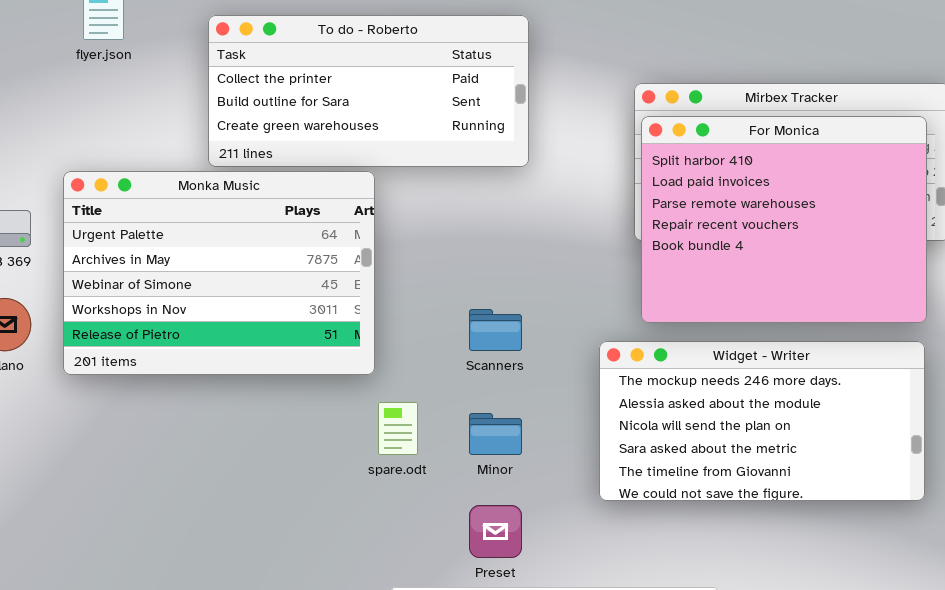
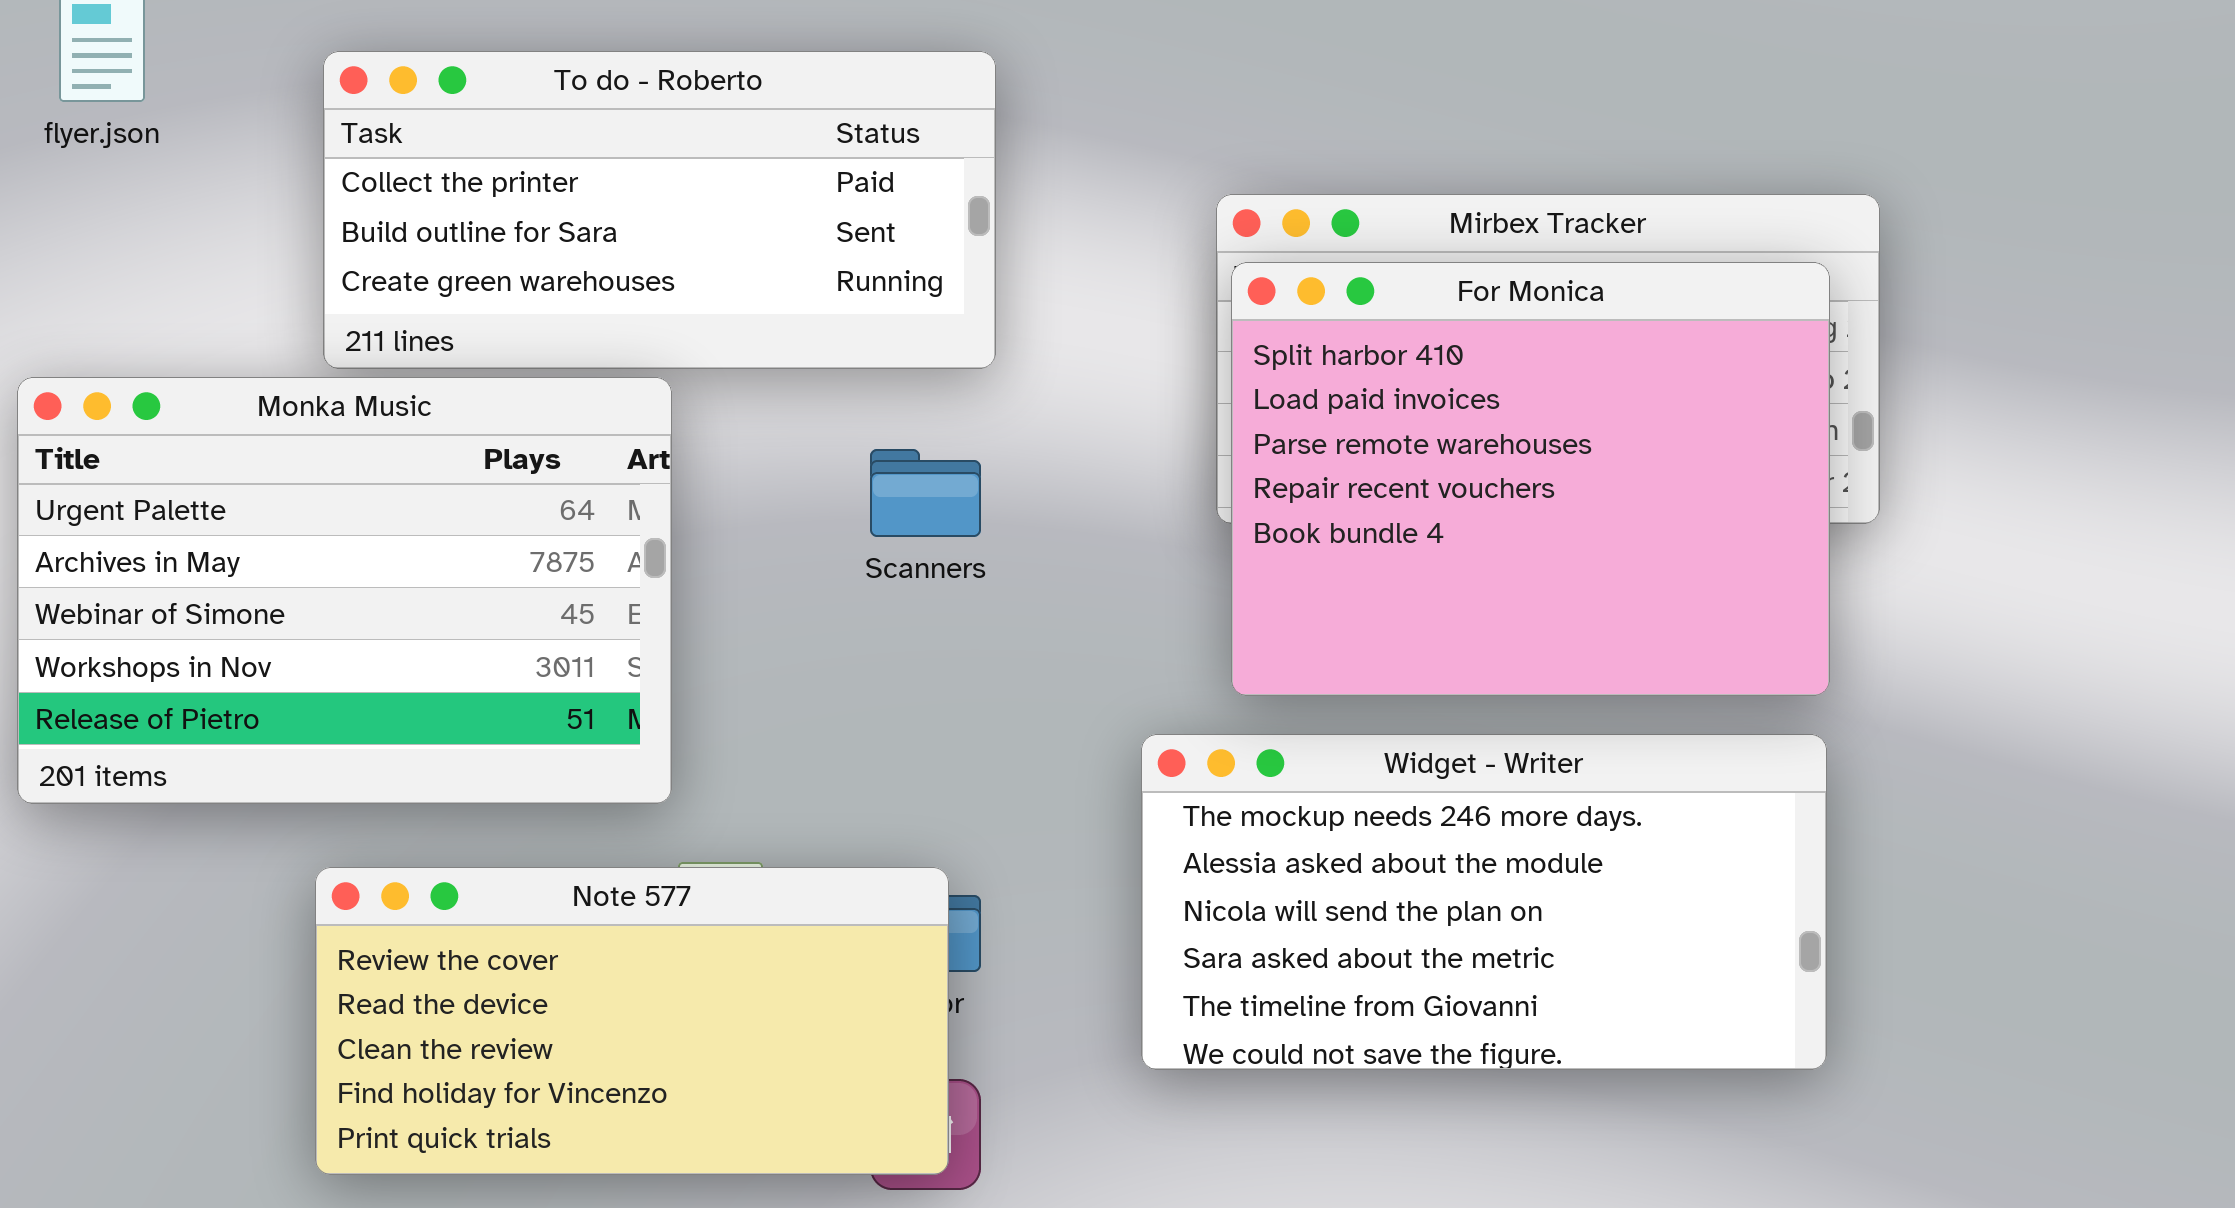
Scanners: [469,309,522,351] -> [870,449,981,537], moved
Note 577: none -> [315,867,949,1175], opened

